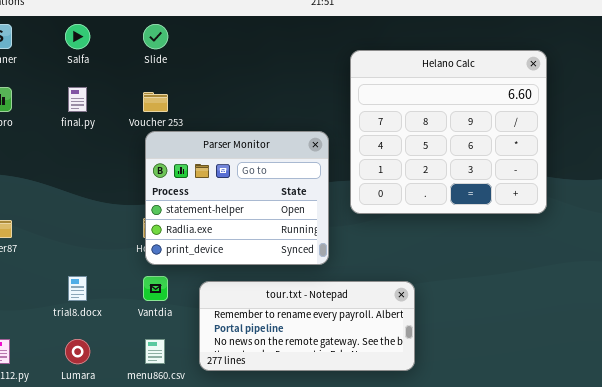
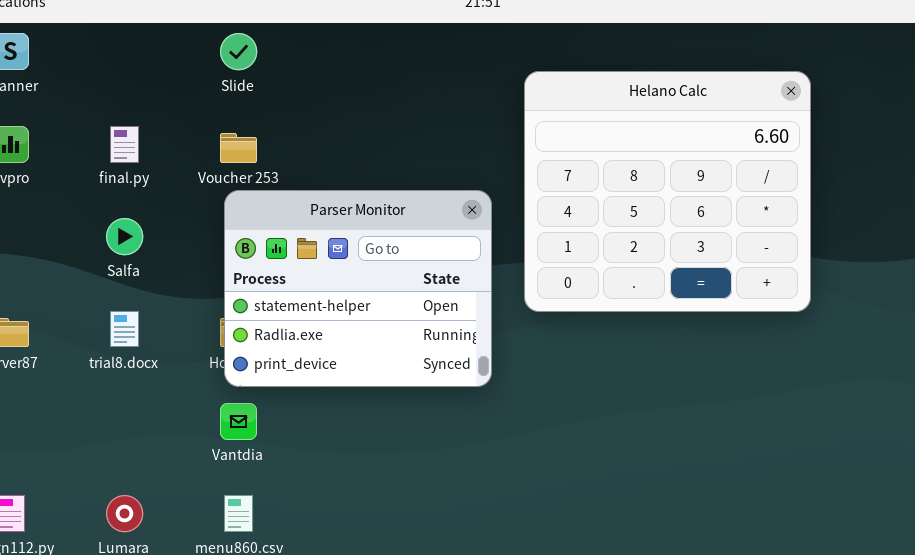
Salfa: [65,24,90,49] -> [106,218,143,255], moved
trial8.docx: [68,276,87,301] -> [110,311,139,347], moved
tour.txt - Notepad: [199,281,415,371] -> none, closed

